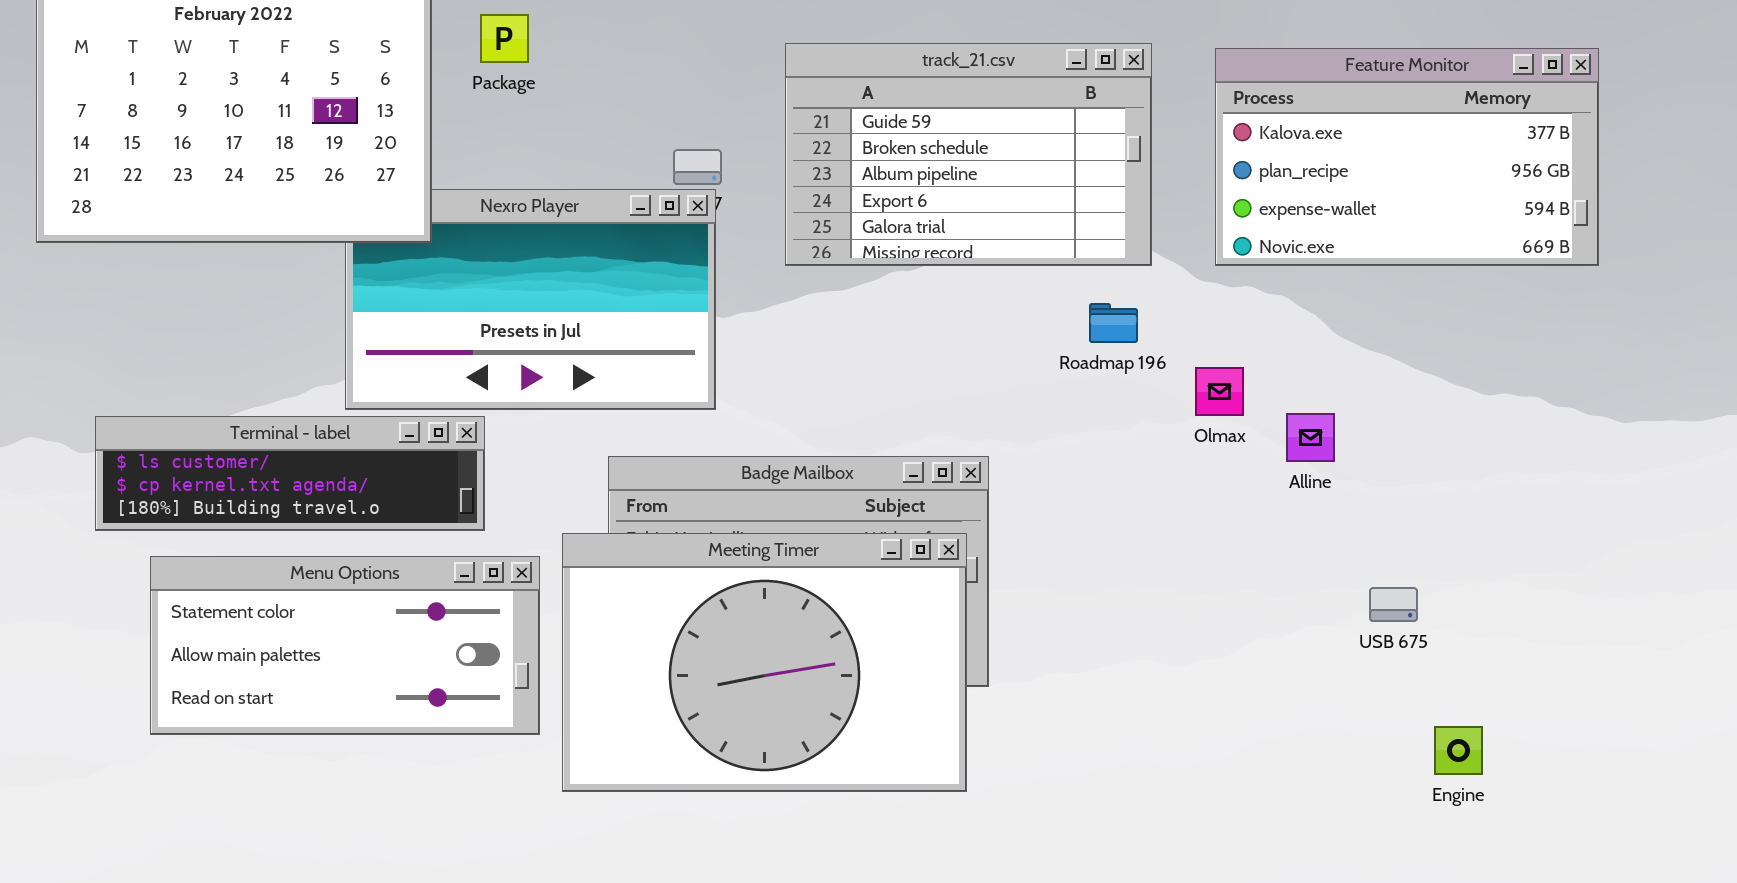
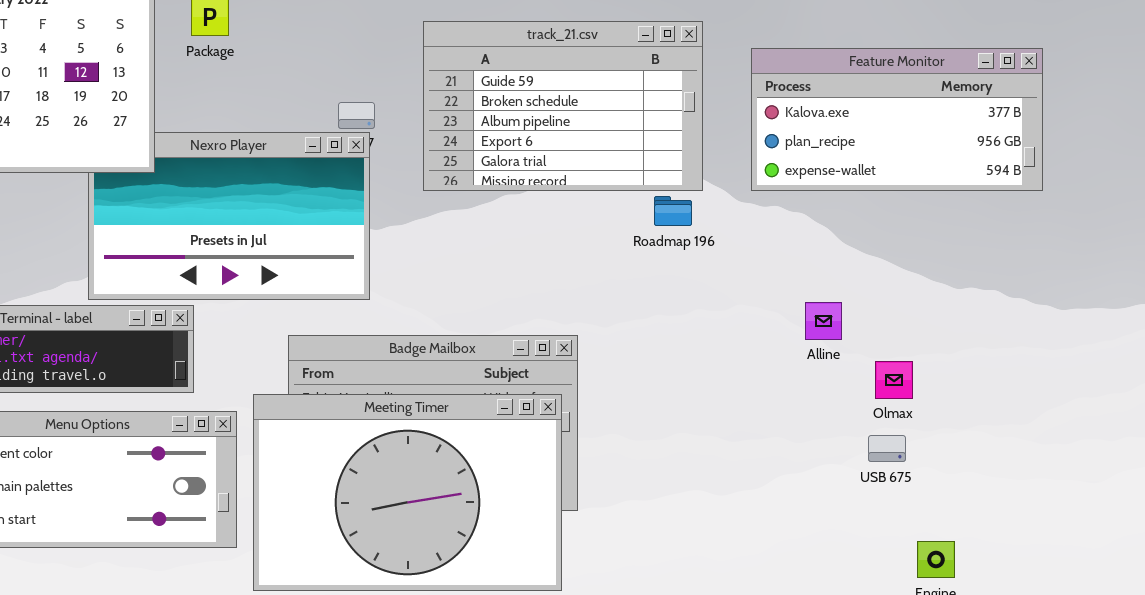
Feature Monitor: [1215,48,1599,266] -> [751,48,1043,191], resized
Roadmap 196: [1089,303,1138,343] -> [654,196,692,226], moved
Olmax: [1195,367,1244,416] -> [875,361,913,399], moved

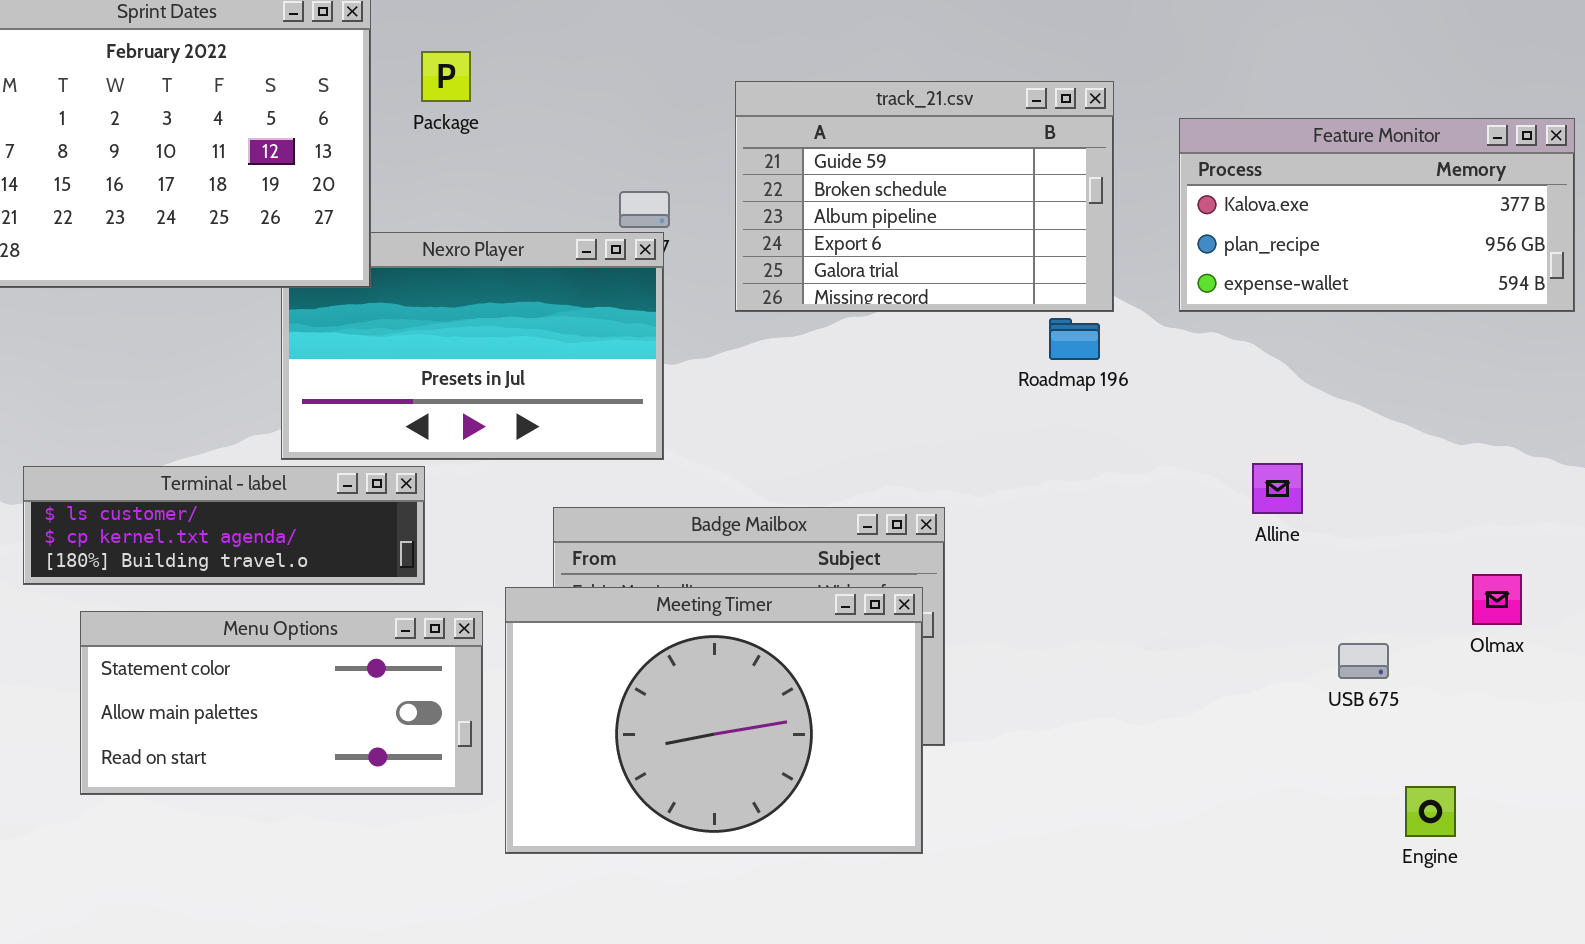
Olmax: [875,361,913,399] -> [1472,574,1522,625], moved

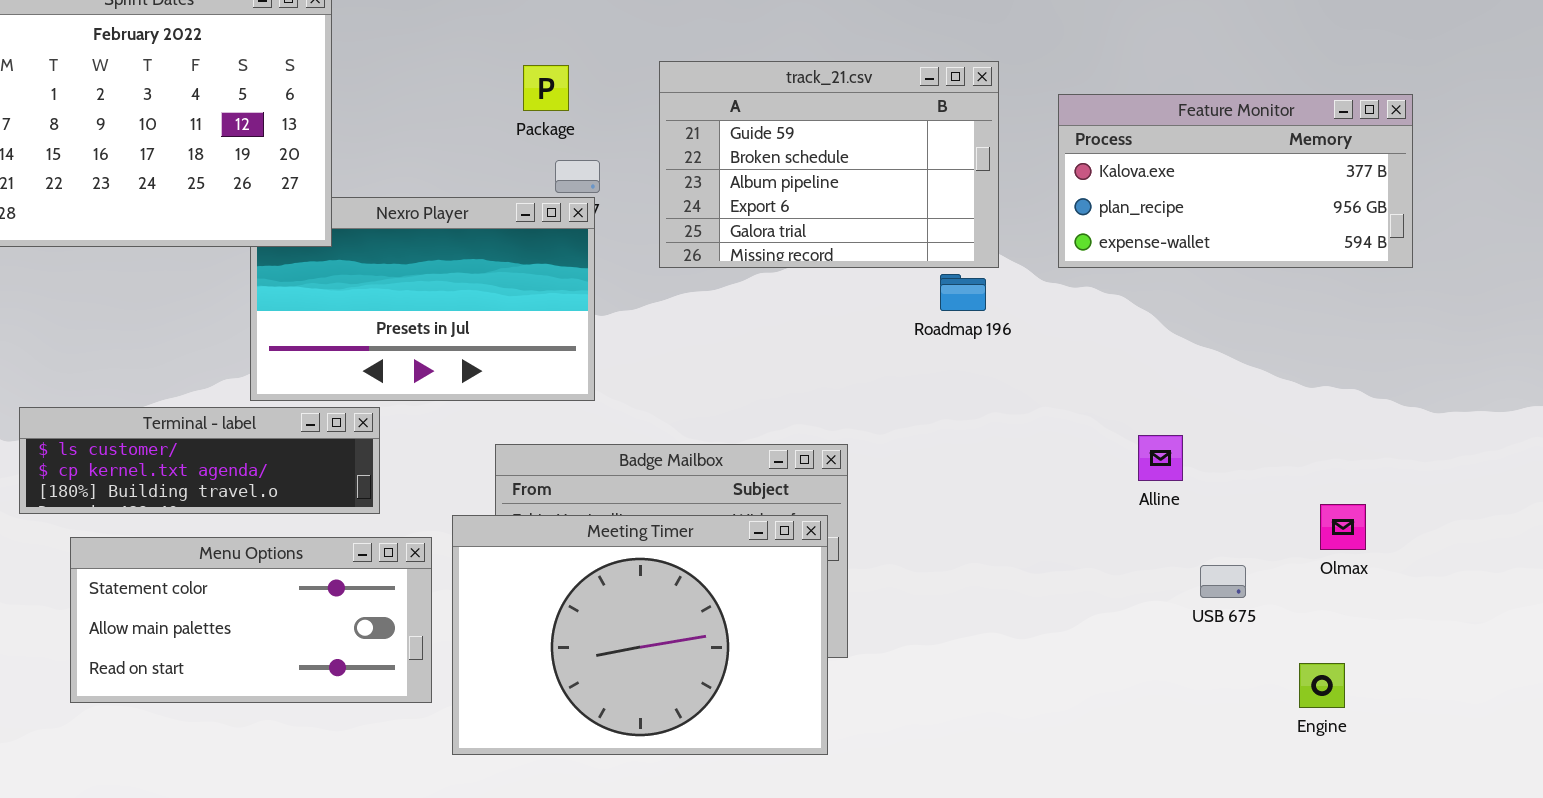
Package: [421,51,471,102] -> [523,65,569,111], moved
Alline: [1252,463,1303,514] -> [1138,435,1183,481], moved
Engine: [1405,786,1456,837] -> [1299,663,1345,708], moved

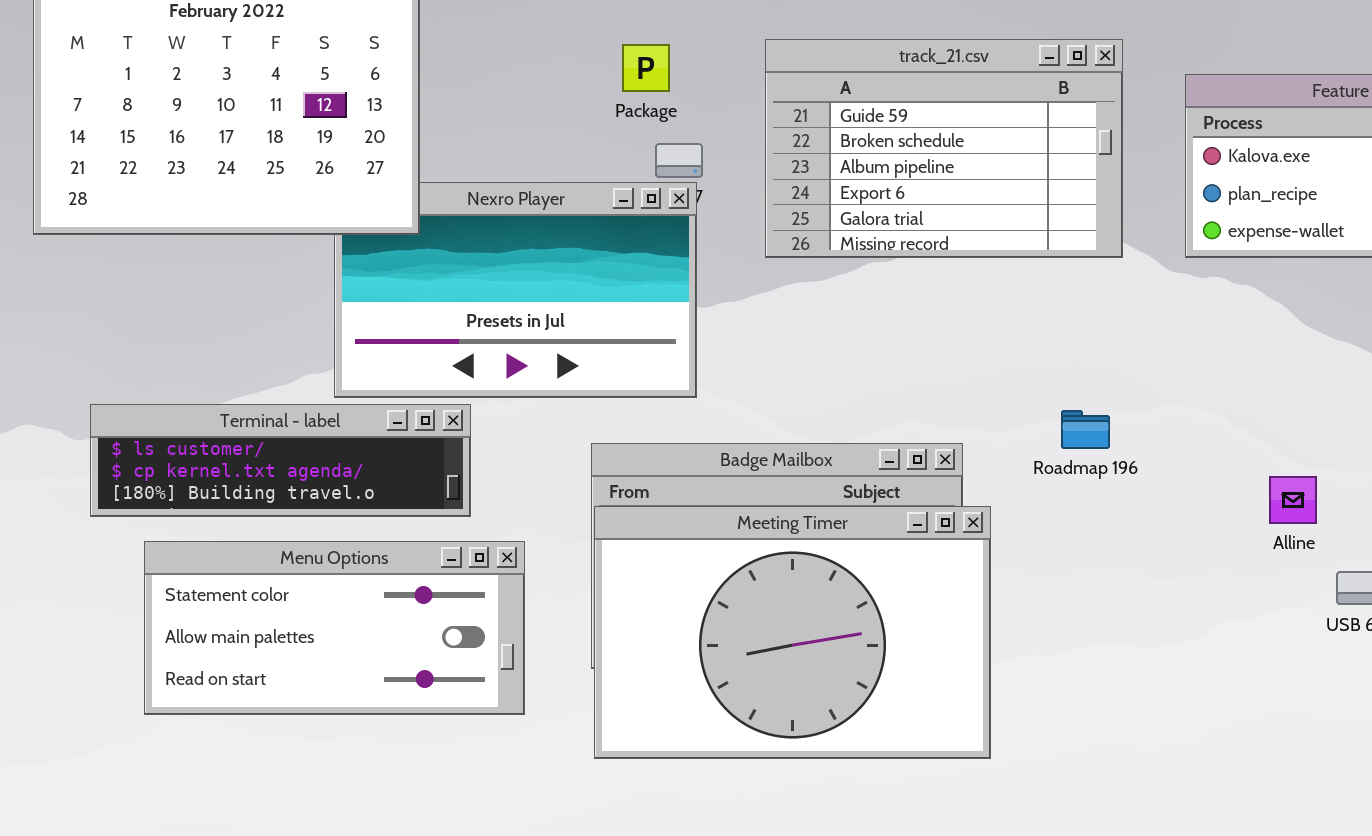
Roadmap 196: [940,274,986,311] -> [1061,410,1110,449], moved
Alline: [1138,435,1183,481] -> [1269,476,1317,524], moved
Meeting Timer: [452,515,828,755] -> [594,506,991,759], moved

